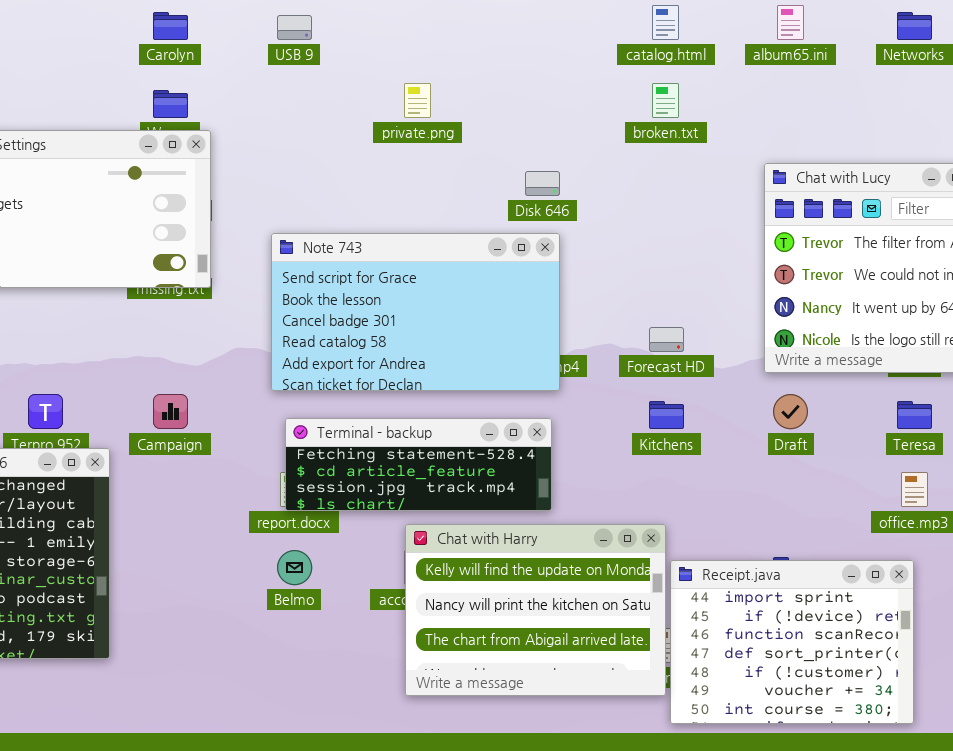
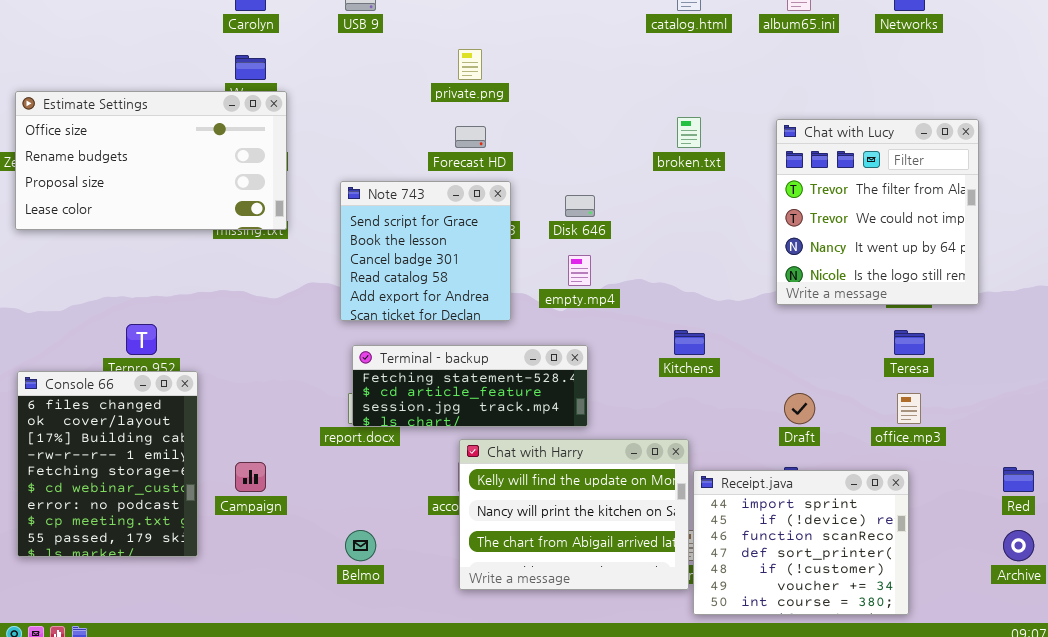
broken.txt: [652,83,679,118] -> [677,117,701,148], moved
Disk 646: [525,171,560,196] -> [565,195,595,217], moved
Note 743: [271,233,560,391] -> [340,181,511,321], resized
Forecast HD: [649,327,684,352] -> [455,126,486,148], moved
Campaign: [153,394,188,429] -> [235,462,266,492], moved
Draft: [773,394,808,429] -> [784,393,815,424], moved
Belmo: [277,550,312,585] -> [345,530,376,561], moved

